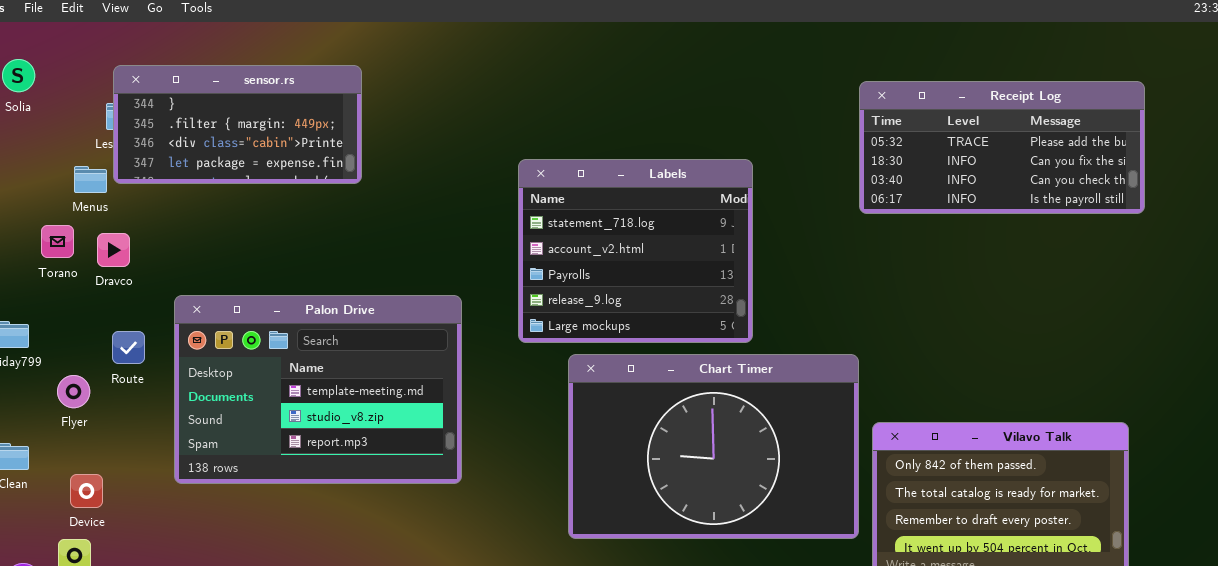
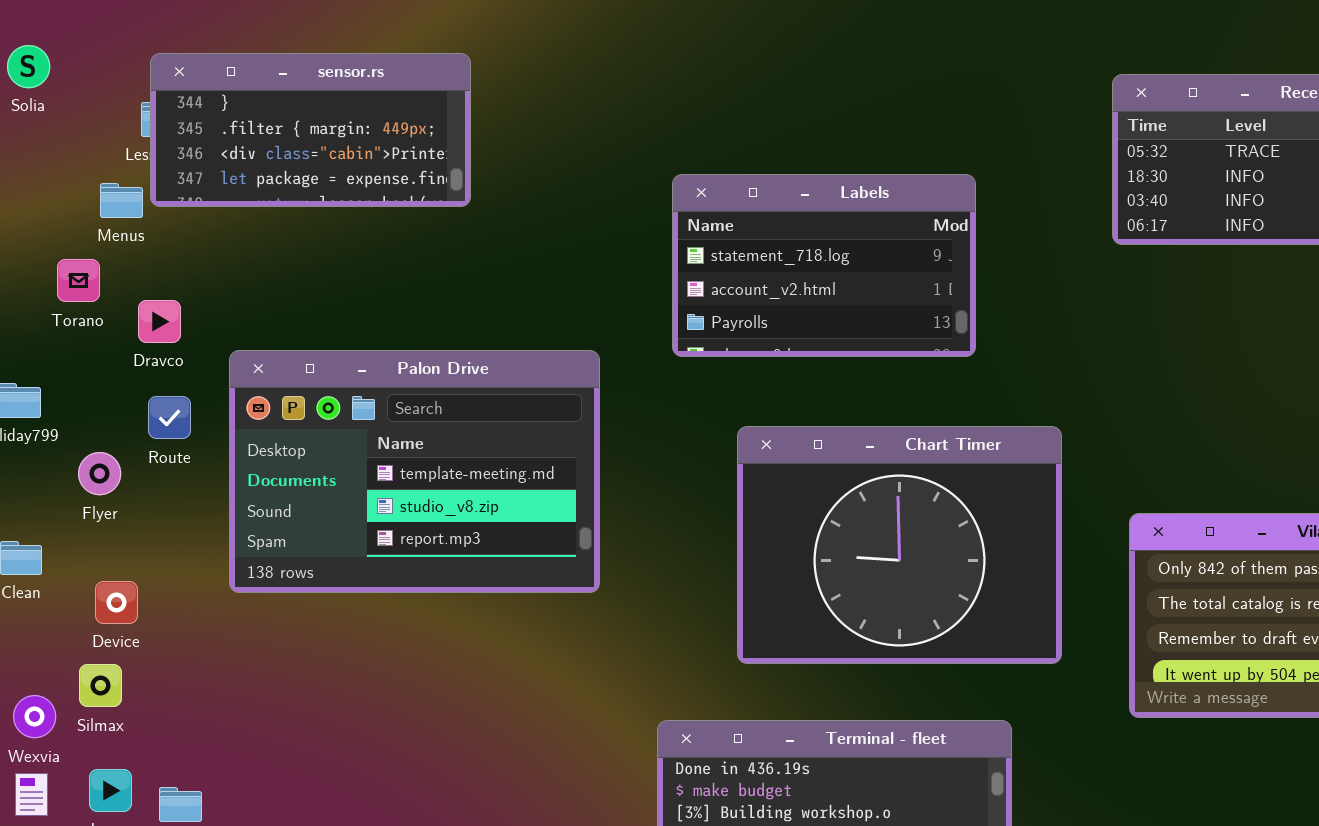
Labels: [518,159,753,343] -> [672,174,976,357], resized
Dravco: [97,233,130,267] -> [138,300,181,343], moved
Chart Timer: [568,354,859,539] -> [737,426,1062,664], resized

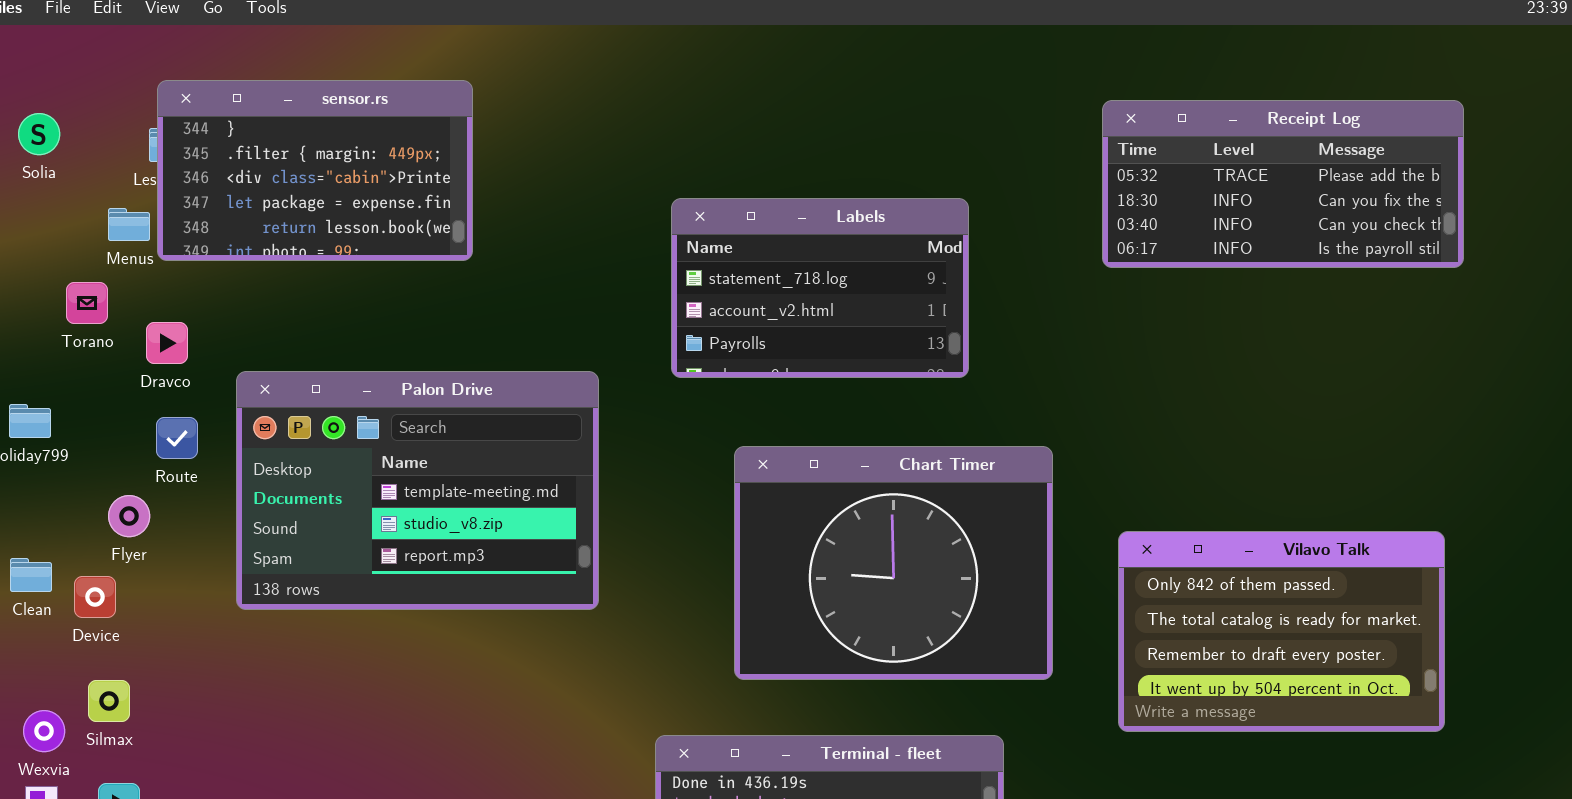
Solia: [7,45,50,88] -> [18,113,60,155], moved
sensor.rs: [150,53,471,207] -> [157,80,473,261], resized
Flyer: [78,452,121,495] -> [108,495,150,537], moved
Device: [95,581,138,624] -> [74,576,116,618], moved

